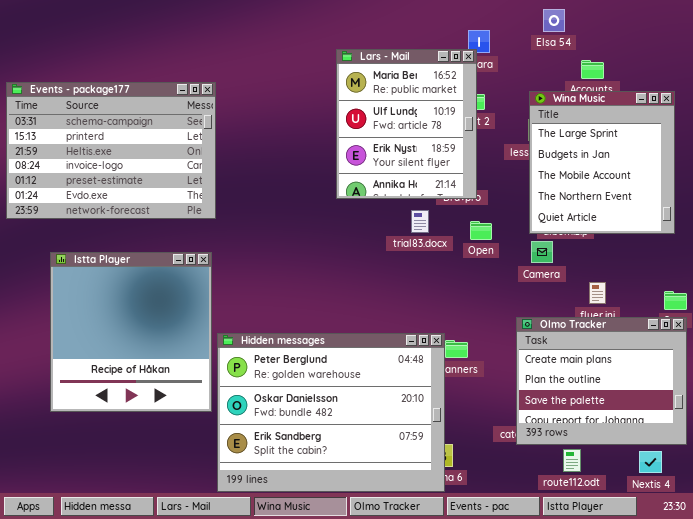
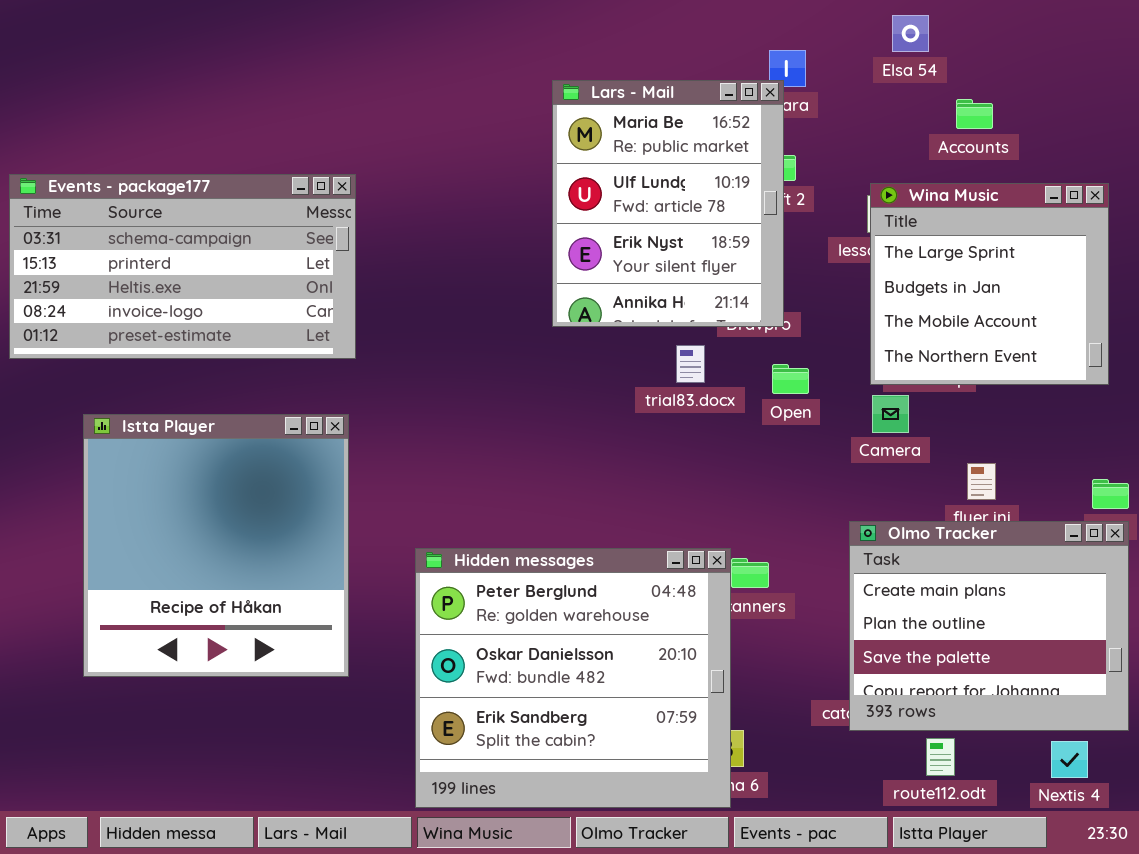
Events - package177: [6,82,216,219] -> [9,174,356,359], resized
Wina Music: [529,91,675,234] -> [870,183,1109,385], resized
Hidden messages: [217,333,445,492] -> [415,548,731,808], resized

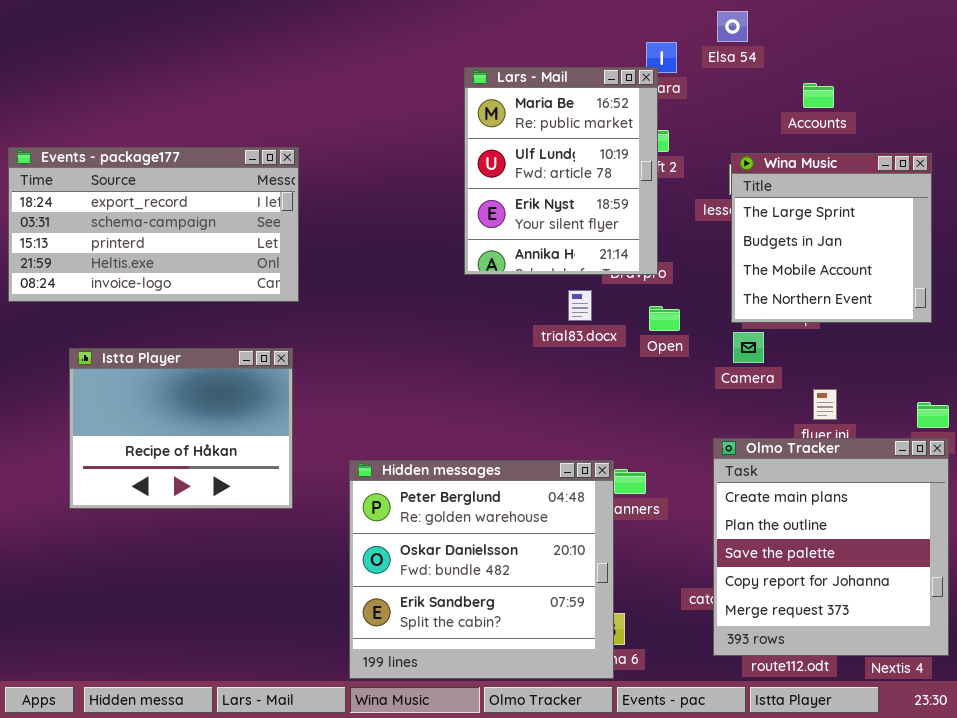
Elsa 54: [892,15,929,52] -> [717,11,748,42], moved
Events - package177: [9,174,356,359] -> [8,147,299,302], scrolled up 1 row
Istta Player: [83,414,349,677] -> [69,348,293,509], resized
Olmo Tracker: [849,521,1129,731] -> [713,438,949,656], resized

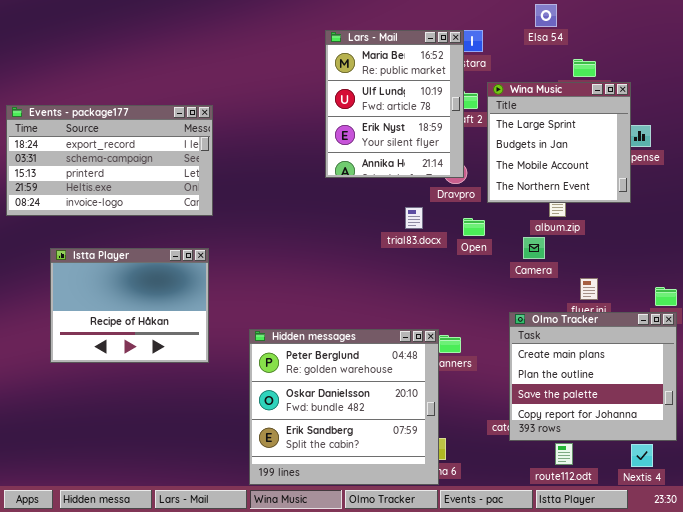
Elsa 54: [717,11,748,42] -> [535,4,557,27], moved
Lars - Mail: [464,67,658,275] -> [325,30,464,178], moved
Wina Music: [731,153,932,323] -> [487,82,631,203], moved
Olmo Tracker: [713,438,949,656] -> [509,312,677,441], resized

